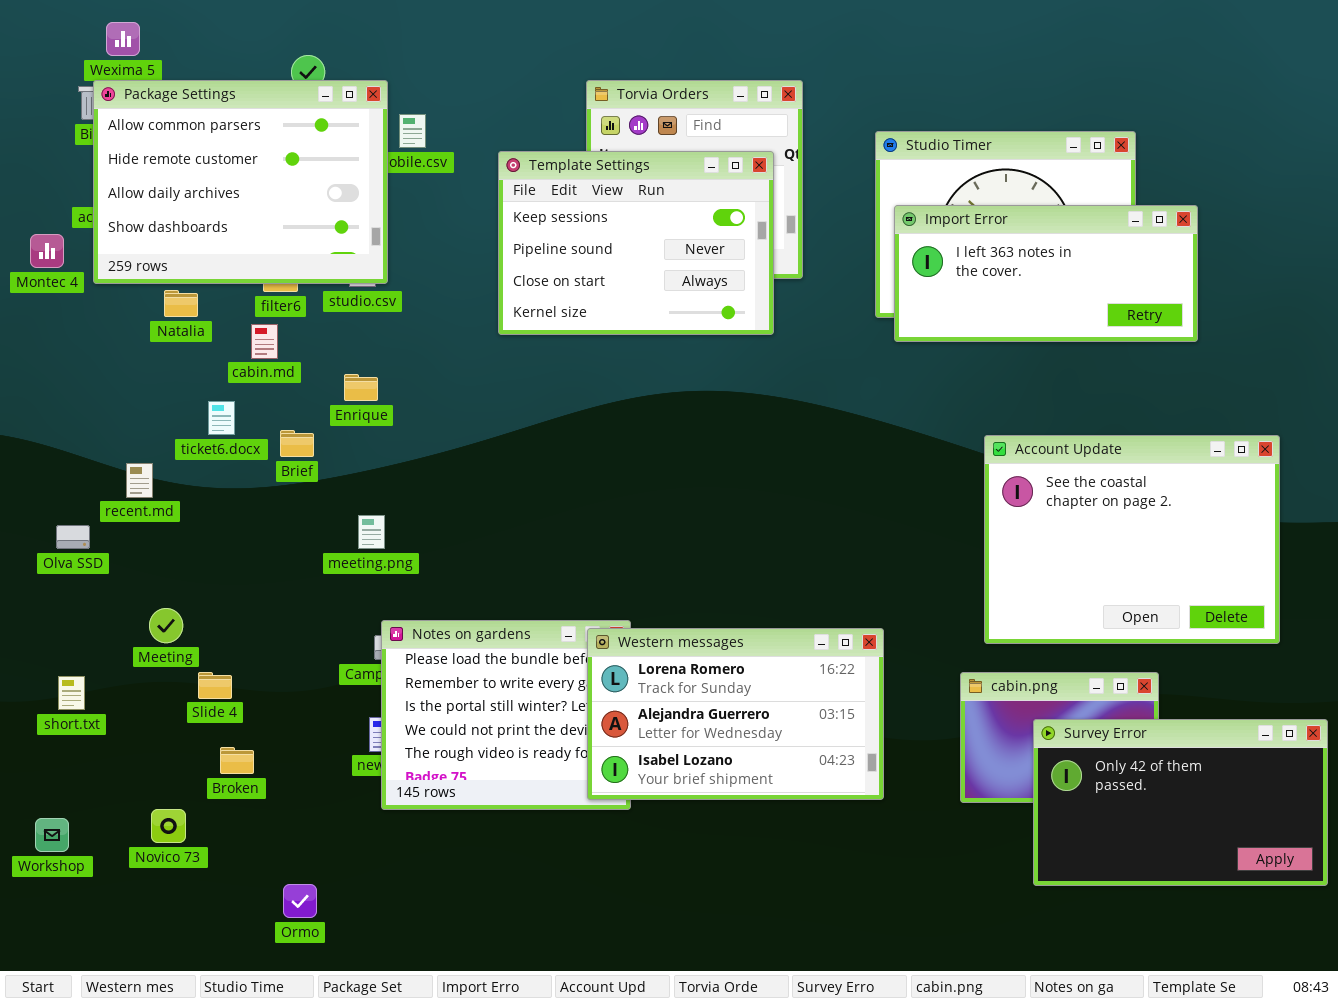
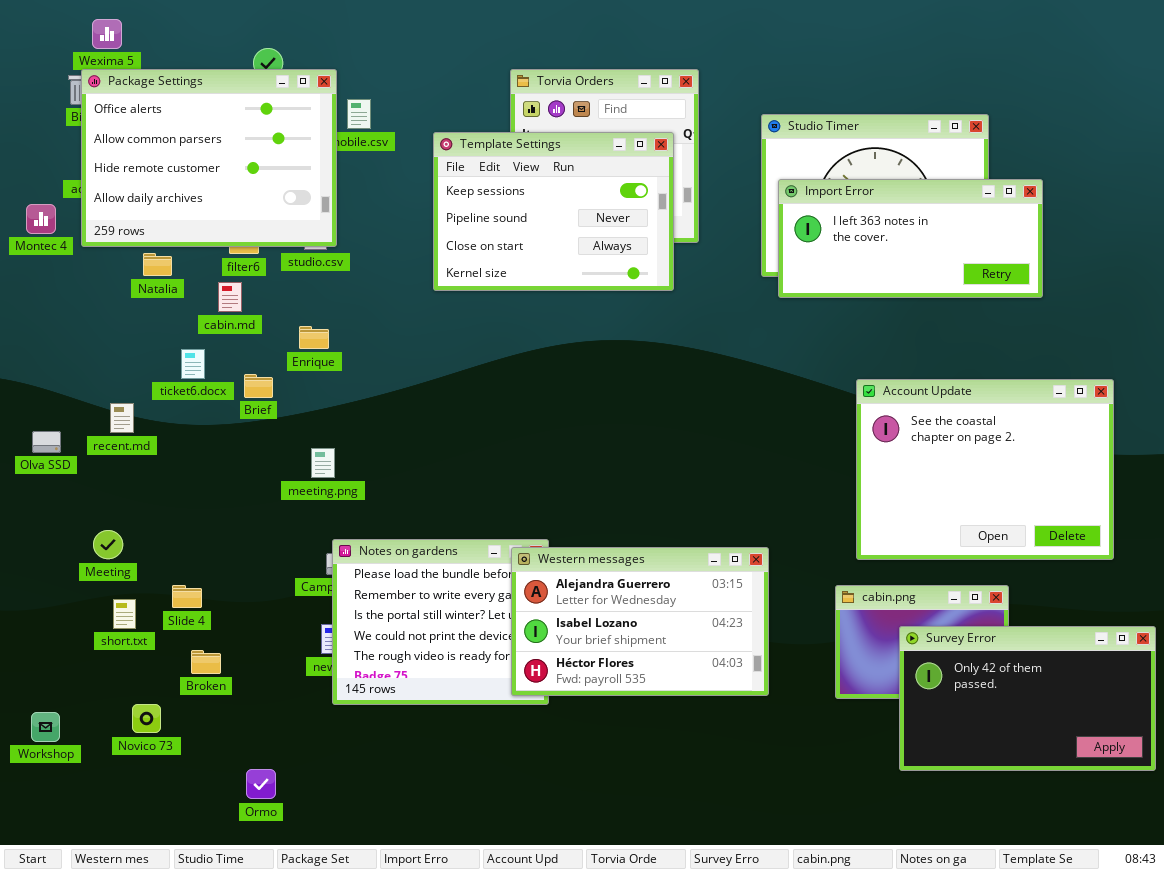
Package Settings: [93,80,388,284] -> [81,69,337,247], scrolled up 1 row
Olva SSD: [56,525,90,549] -> [32,431,61,453], moved
Meeting: [149,608,183,643] -> [93,530,123,559], moved
Western messages: [587,628,884,800] -> [511,547,769,696], scrolled down 1 row
short.txt: [58,676,85,710] -> [113,599,136,629], moved

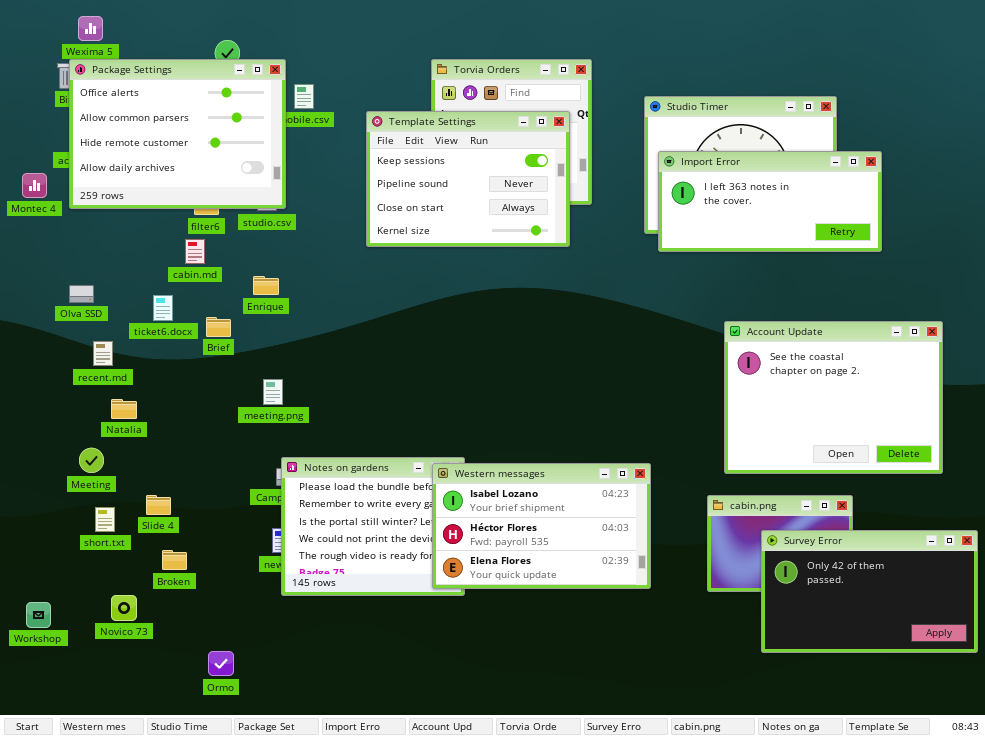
Natalia: [143,253,172,276] -> [111,399,137,419], moved
Olva SSD: [32,431,61,453] -> [69,285,94,303], moved
Western messages: [511,547,769,696] -> [432,463,651,589], scrolled down 1 row

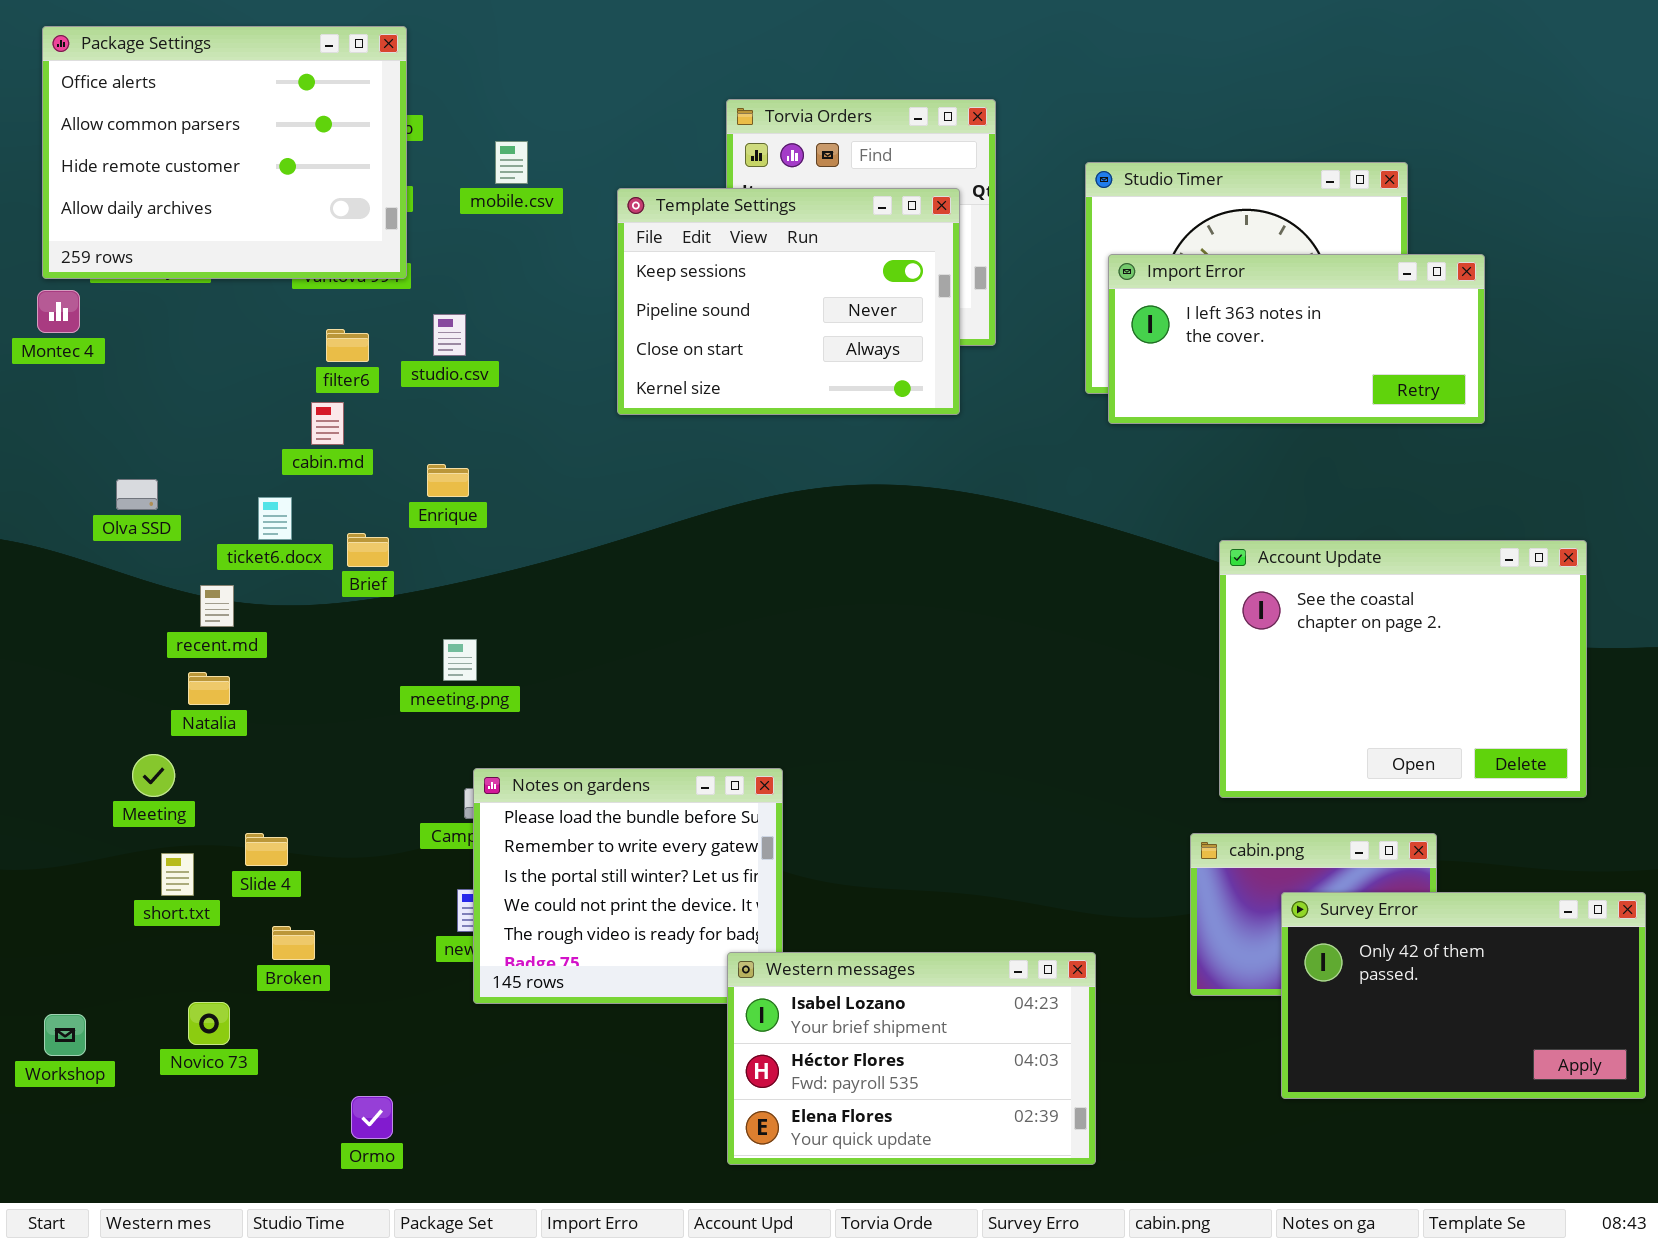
Package Settings: [69,59,286,209] -> [42,26,407,279], moved
recent.md: [93,341,113,366] -> [200,585,234,627], moved
Western messages: [432,463,651,589] -> [727,952,1096,1165], moved

